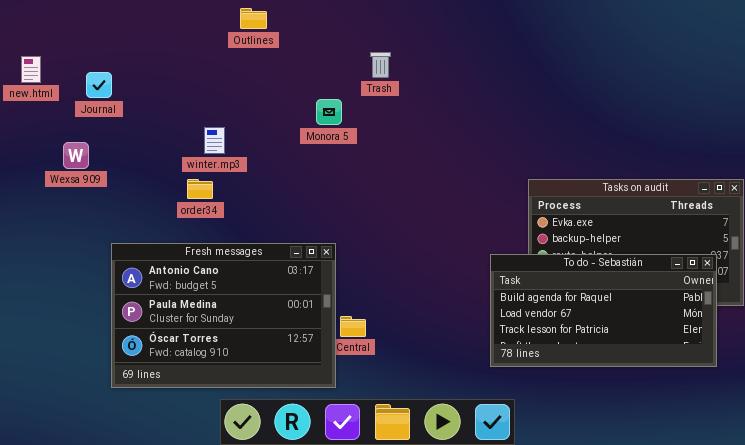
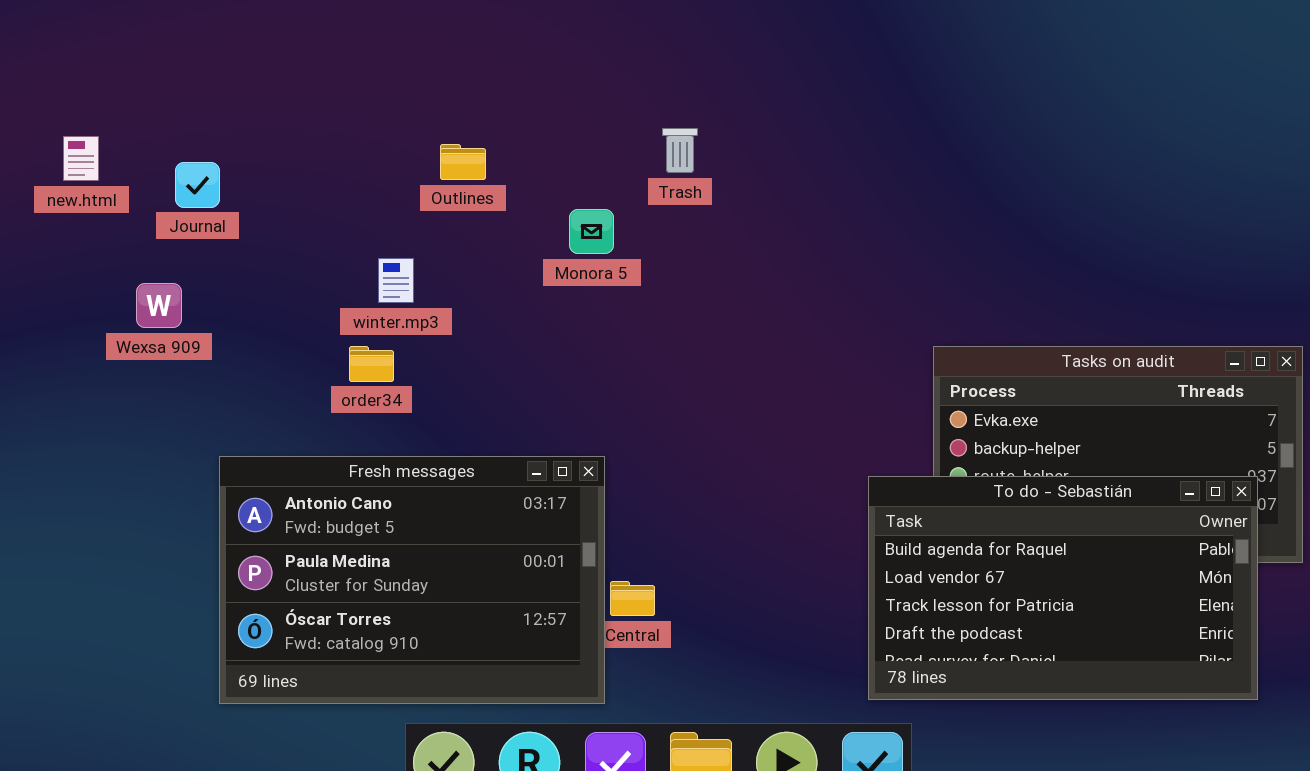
Outlines: [240,8,267,29] -> [440,144,486,180], moved
To do - Sebastián: [490,254,717,367] -> [868,476,1258,700], resized

